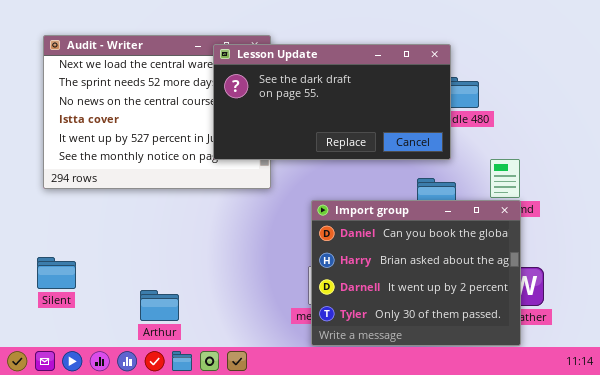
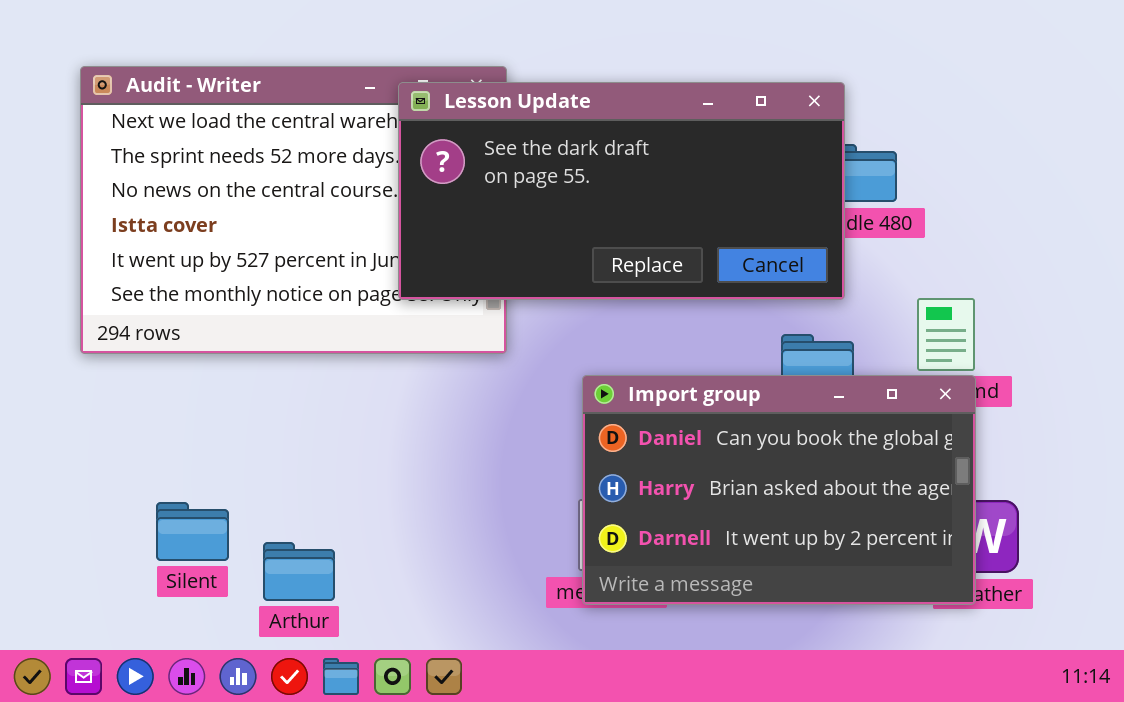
Import group: [311,200,521,346] -> [582,375,976,605], resized
Silent: [37,257,76,289] -> [156,502,229,561], moved

